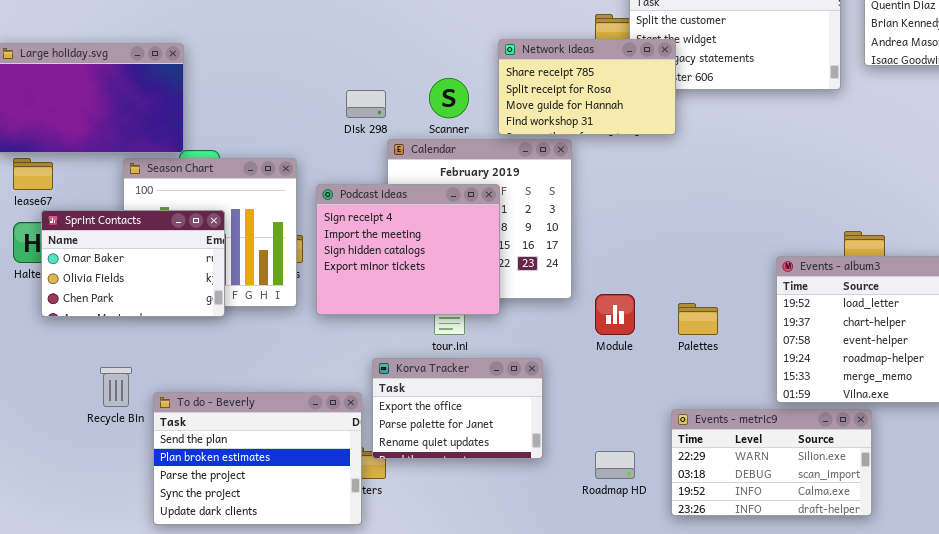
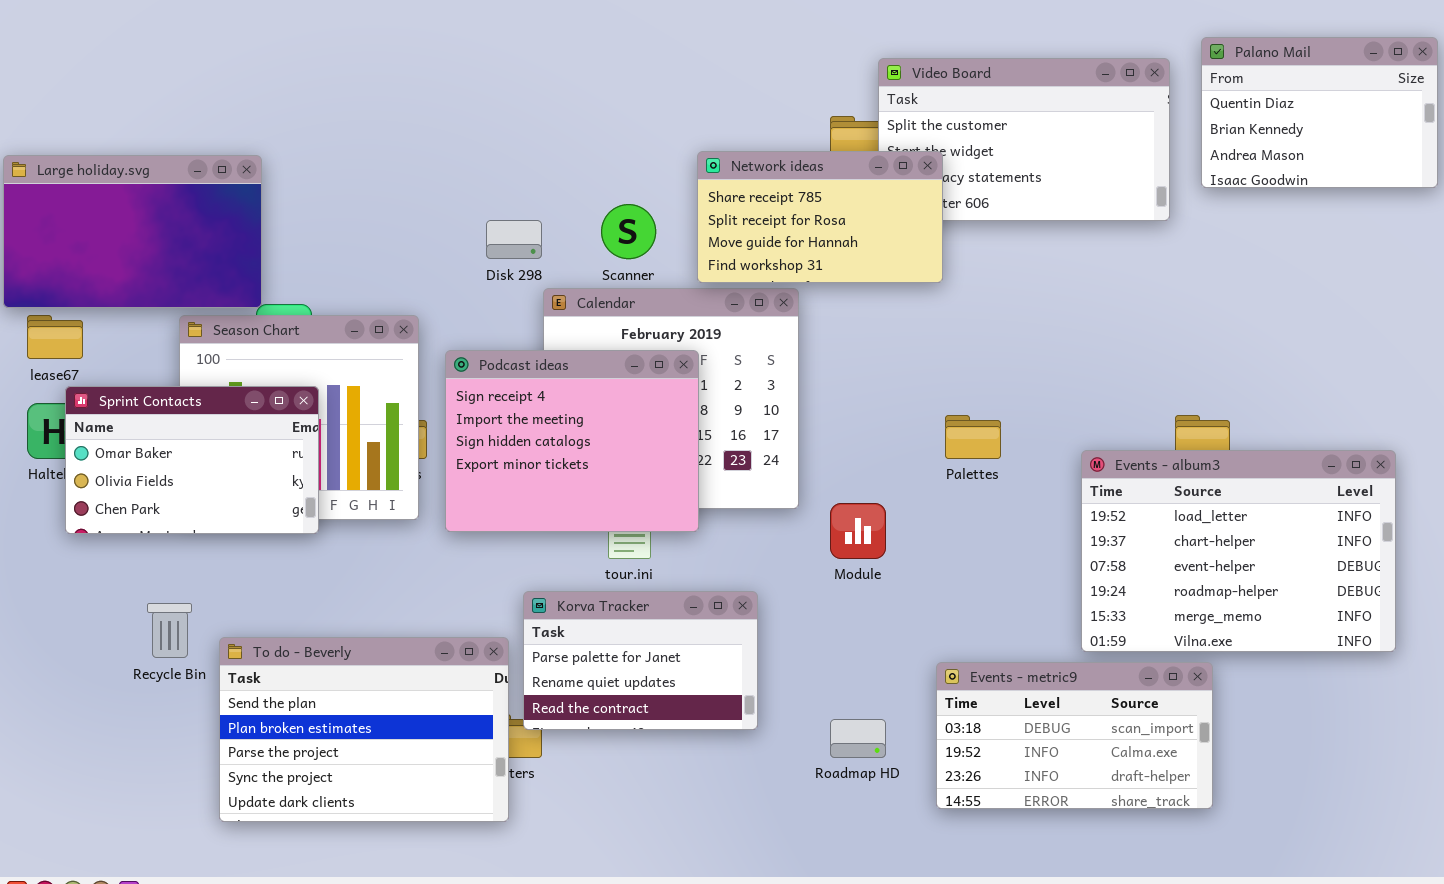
Palettes: [678,303,718,335] -> [945,415,1001,459], moved
Korva Tracker: [372,358,543,459] -> [523,591,758,730], scrolled down 1 row
Events - metric9: [671,409,872,516] -> [936,662,1213,809], scrolled down 1 row

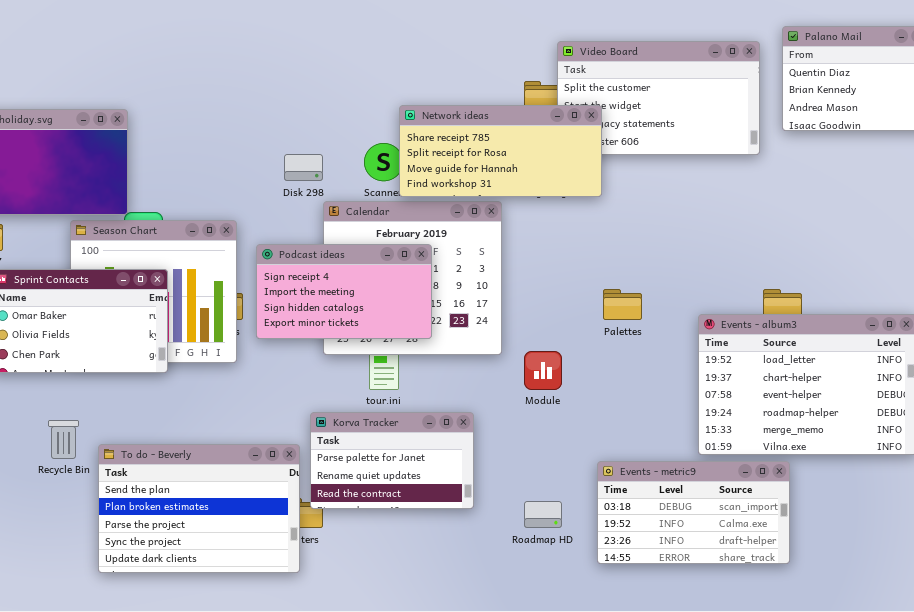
Network ideas: [697,151,943,283] -> [399,105,602,197], resized
Podcast ideas: [445,350,699,532] -> [256,244,432,339], resized

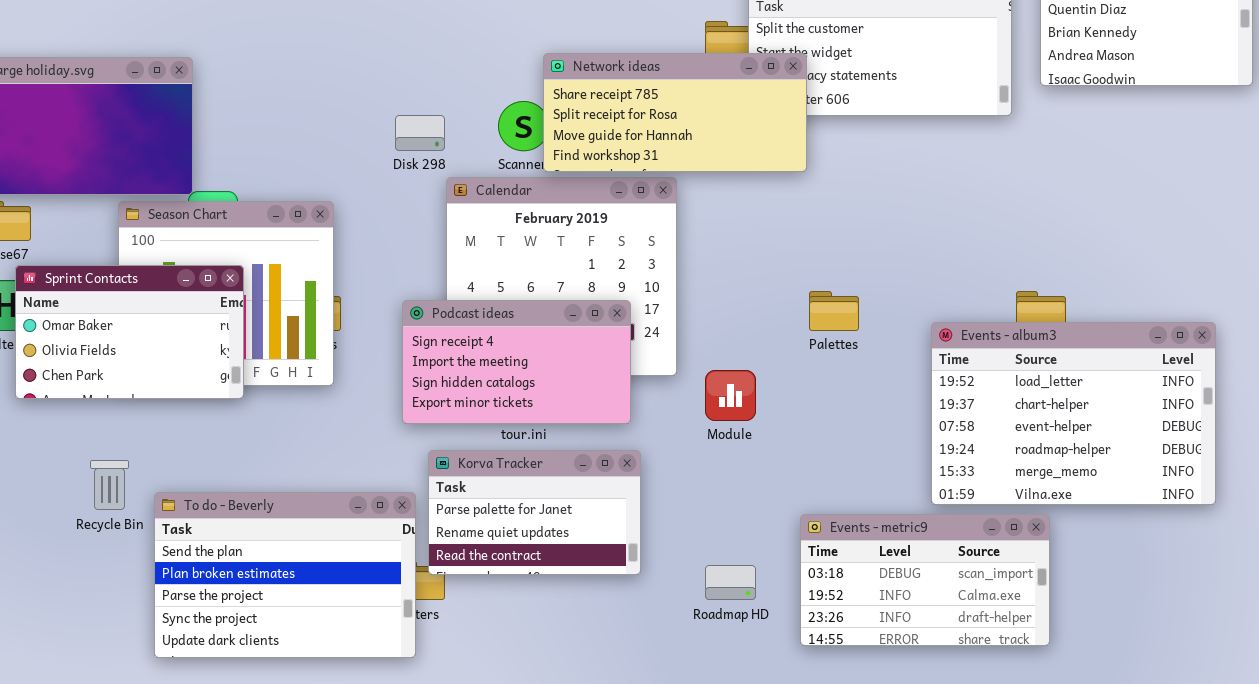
Podcast ideas: [256,244,432,339] -> [402,300,631,424], moved

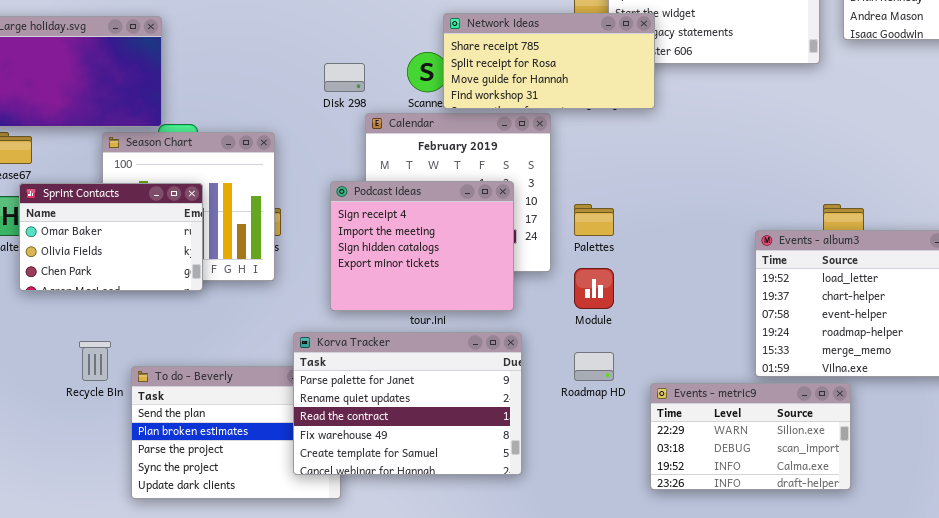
Palettes: [809,291,859,331] -> [574,204,614,236], moved
Podcast ideas: [402,300,631,424] -> [330,181,514,311], resized
Korva Tracker: [428,450,641,575] -> [293,332,522,475], resized
Events - metric9: [800,514,1050,646] -> [650,383,851,490], scrolled up 1 row
Roadmap HD: [705,565,756,600] -> [574,352,614,381], moved

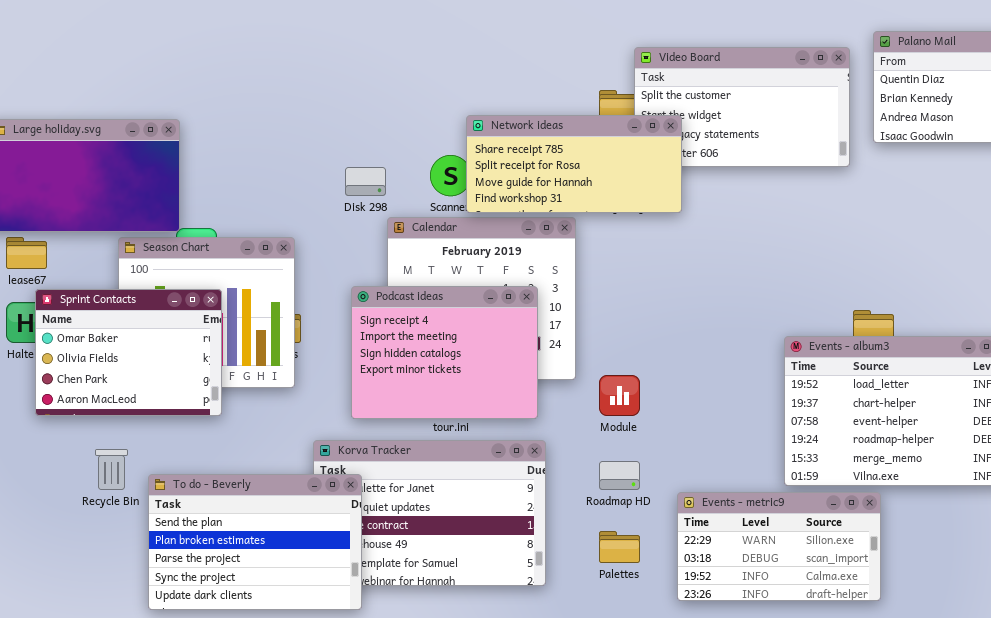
Sprint Contacts: [19,183,203,291] -> [35,289,222,416], resized
Palettes: [574,204,614,236] -> [599,531,640,563], moved
To do - Beverly: [131,366,341,499] -> [148,474,362,610], raised

